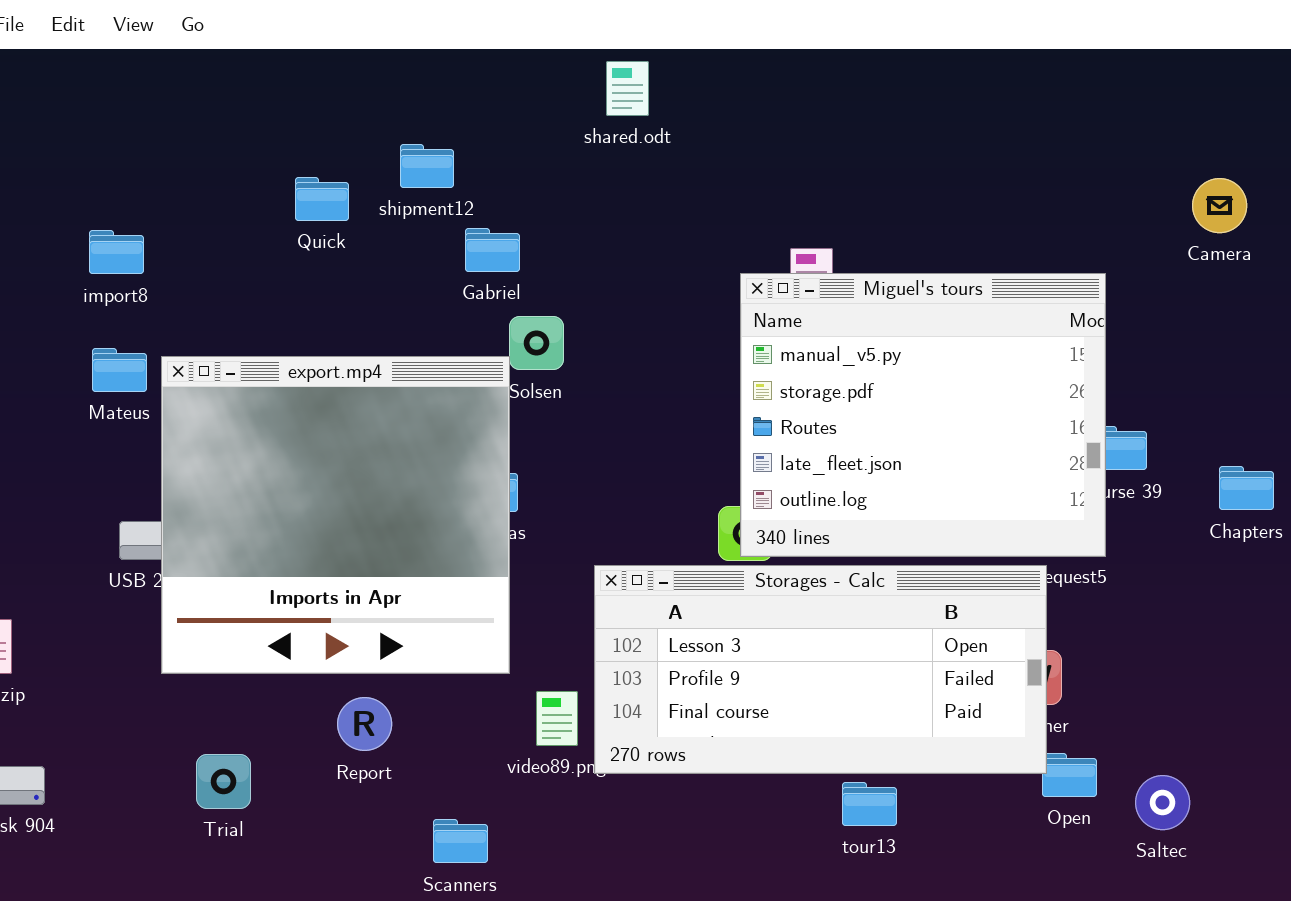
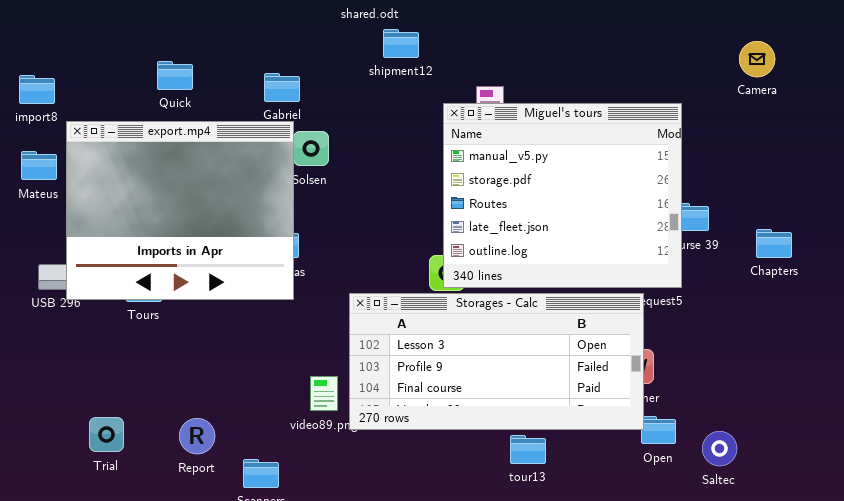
shipment12: [400,144,454,188] -> [383,29,419,58], moved
Quick: [295,177,349,221] -> [157,61,193,90], moved
export.mp4: [161,356,510,674] -> [66,121,294,300], moved, resized
Report: [337,697,392,751] -> [179,418,215,454], moved

